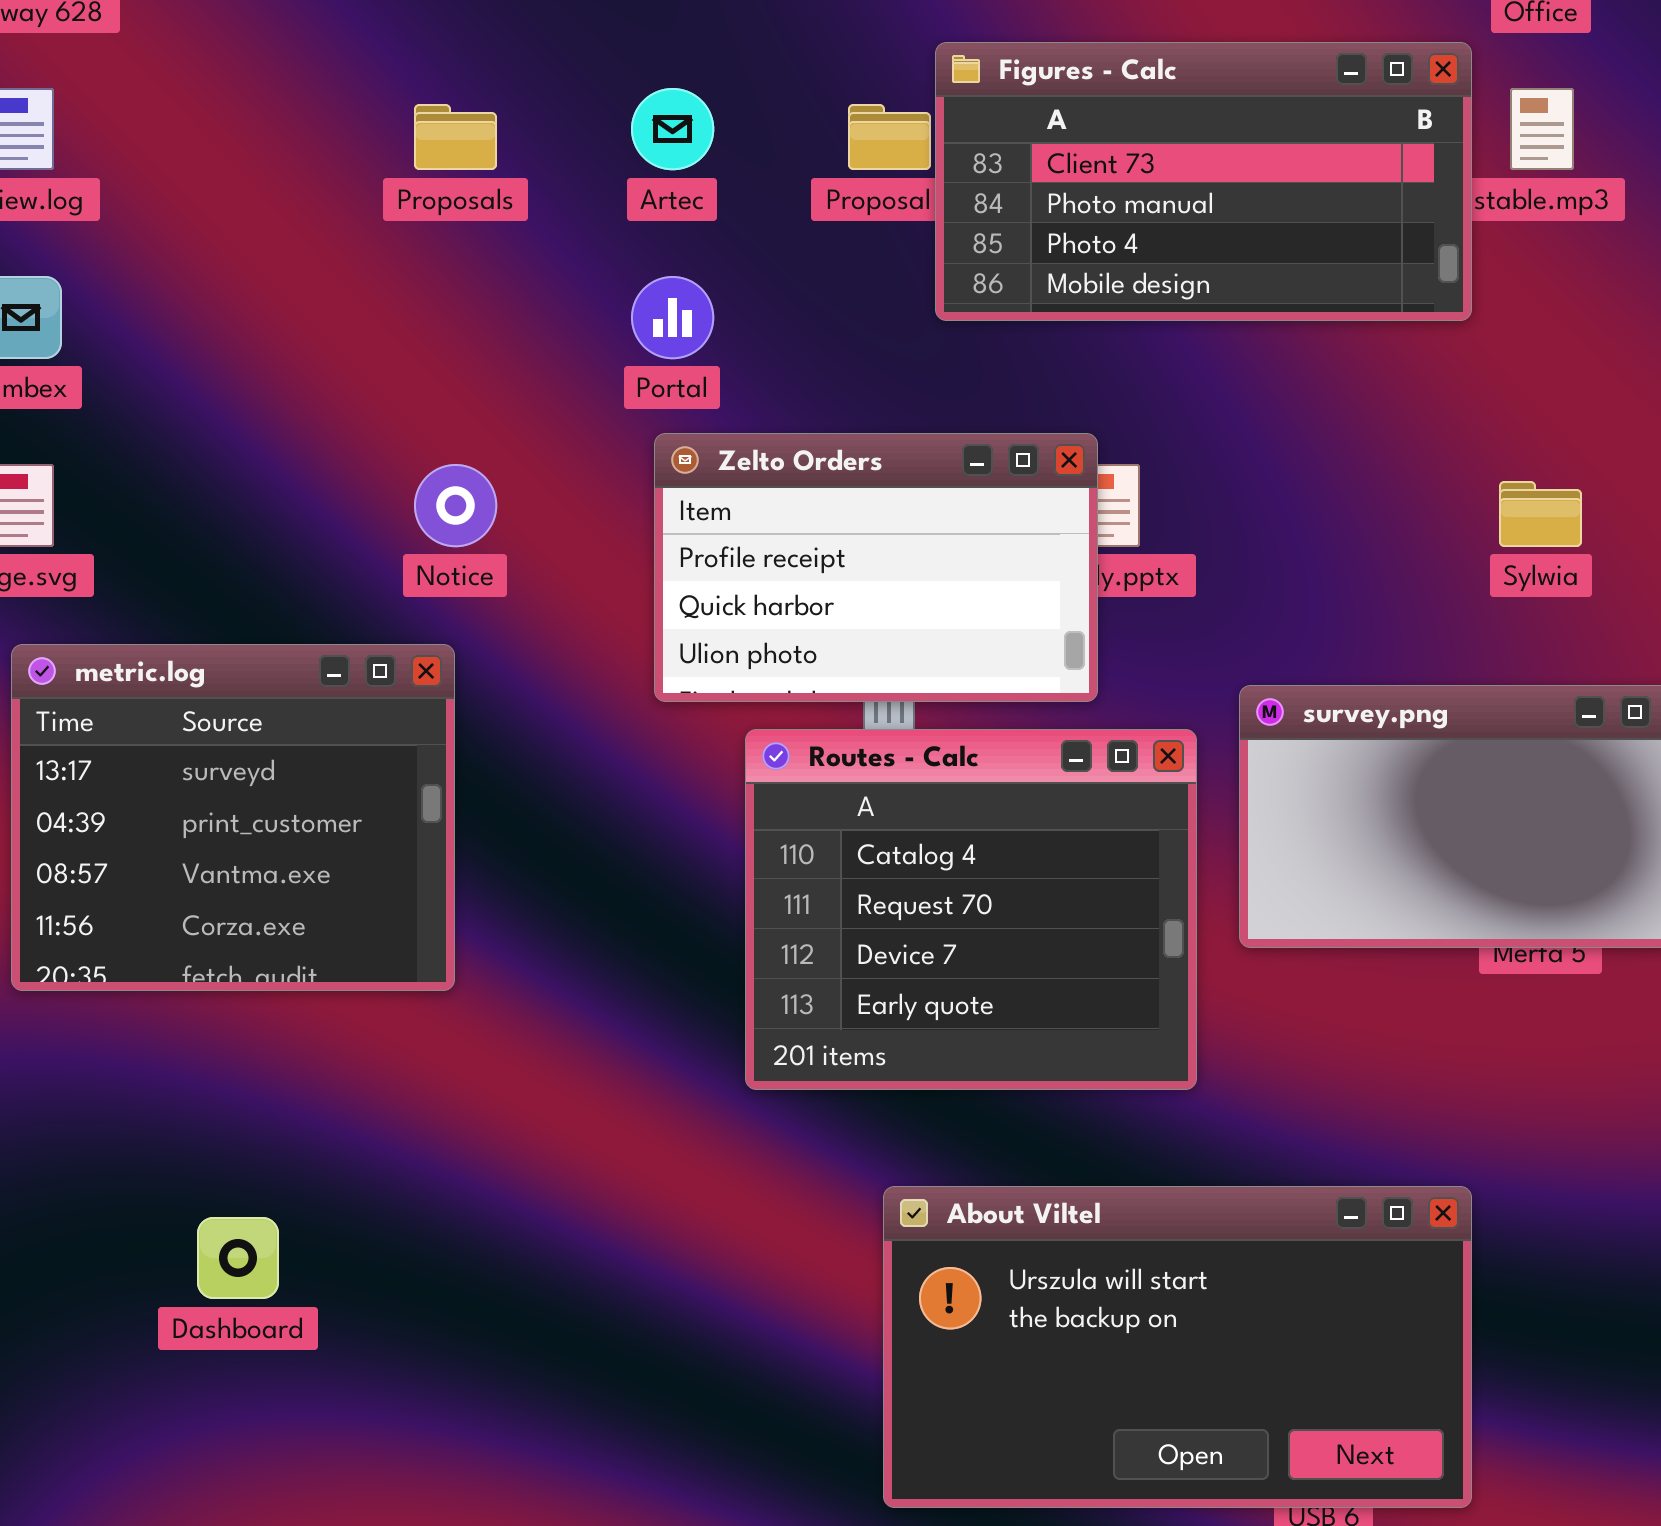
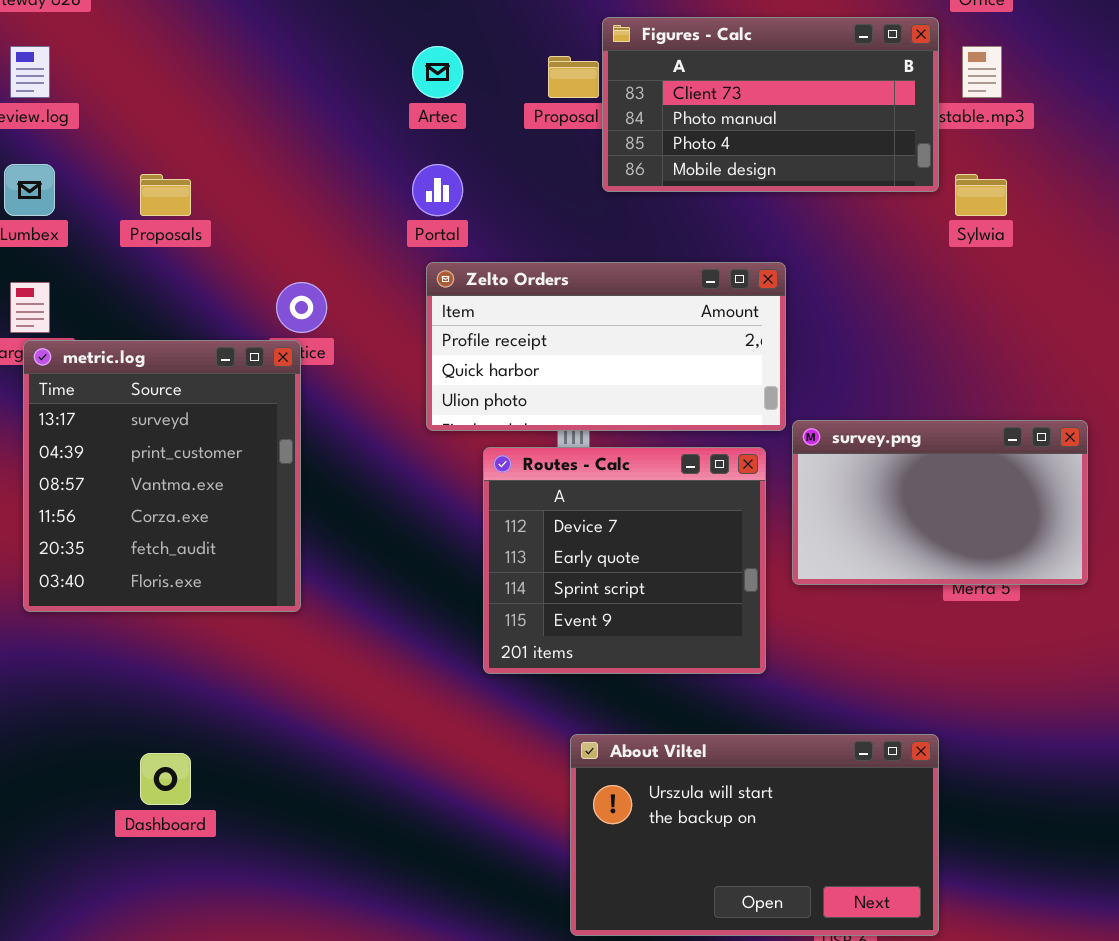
Proposals: [414,104,497,170] -> [140,174,191,216], moved
Zelto Orders: [654,433,1098,702] -> [426,262,786,431], resized
Sylwia: [1499,481,1582,547] -> [955,174,1007,216], moved
metric.log: [11,644,455,991] -> [23,340,301,612], resized
Routes - Calc: [745,729,1197,1090] -> [483,447,766,674], scrolled down 2 rows

